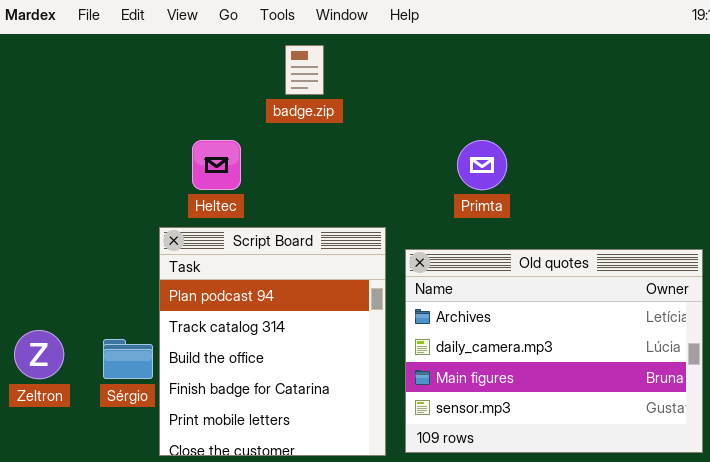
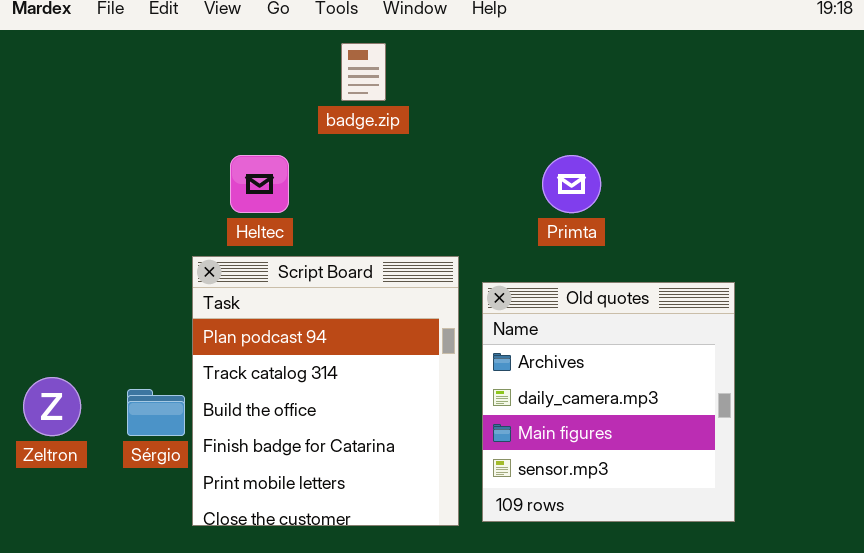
Old quotes: [405,249,703,453] -> [482,282,735,522], resized

